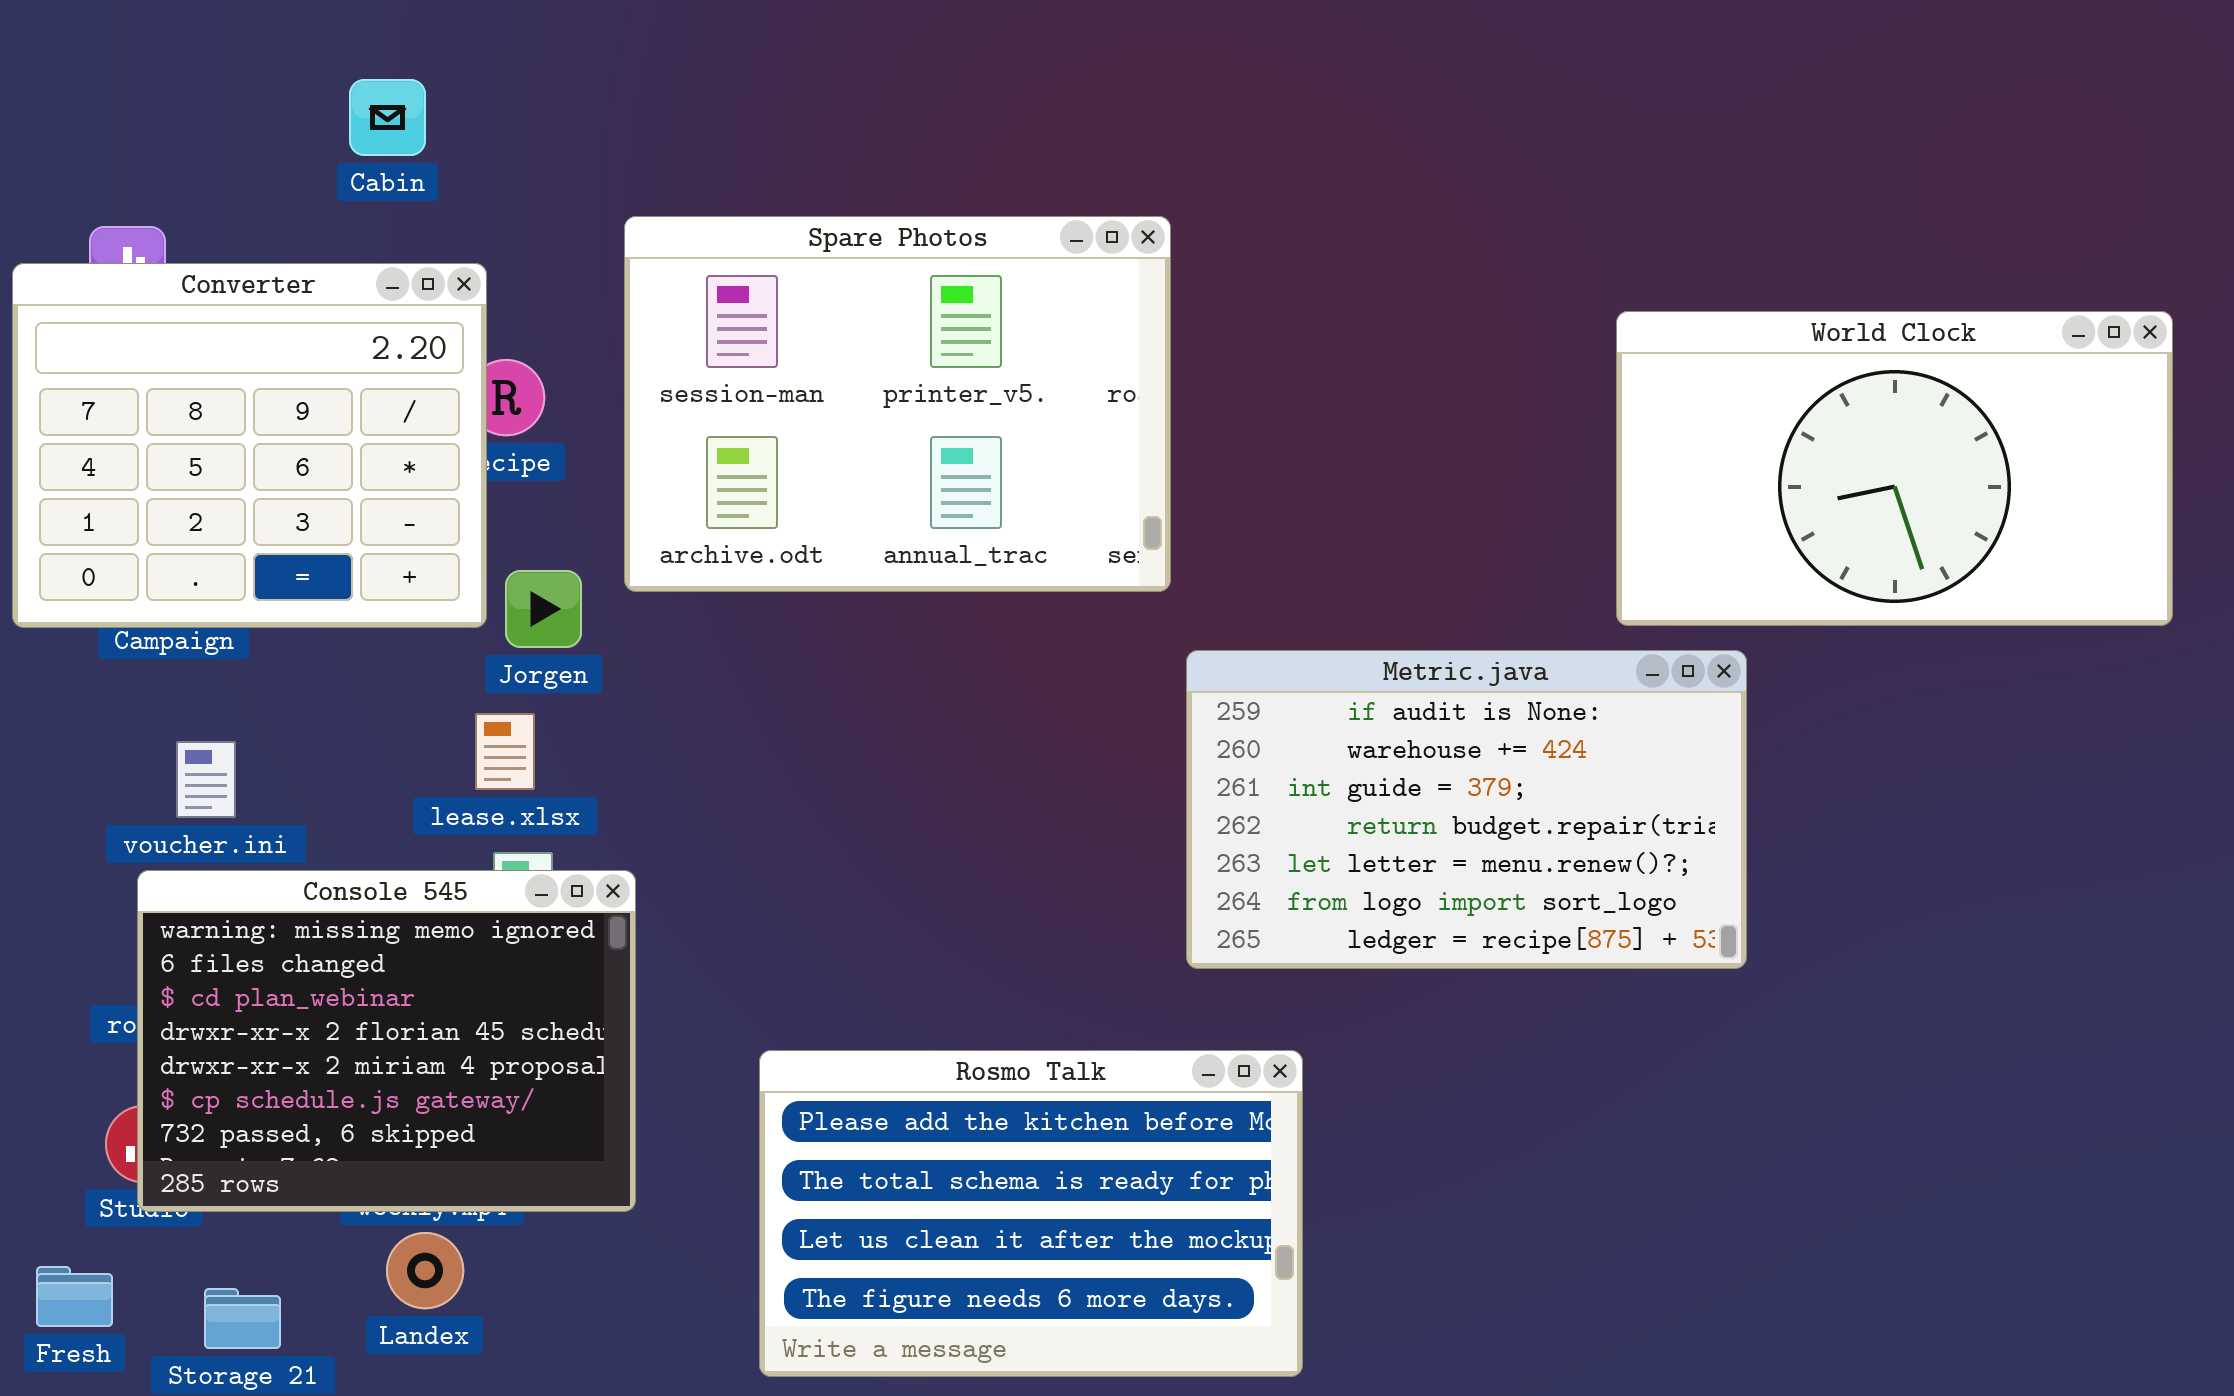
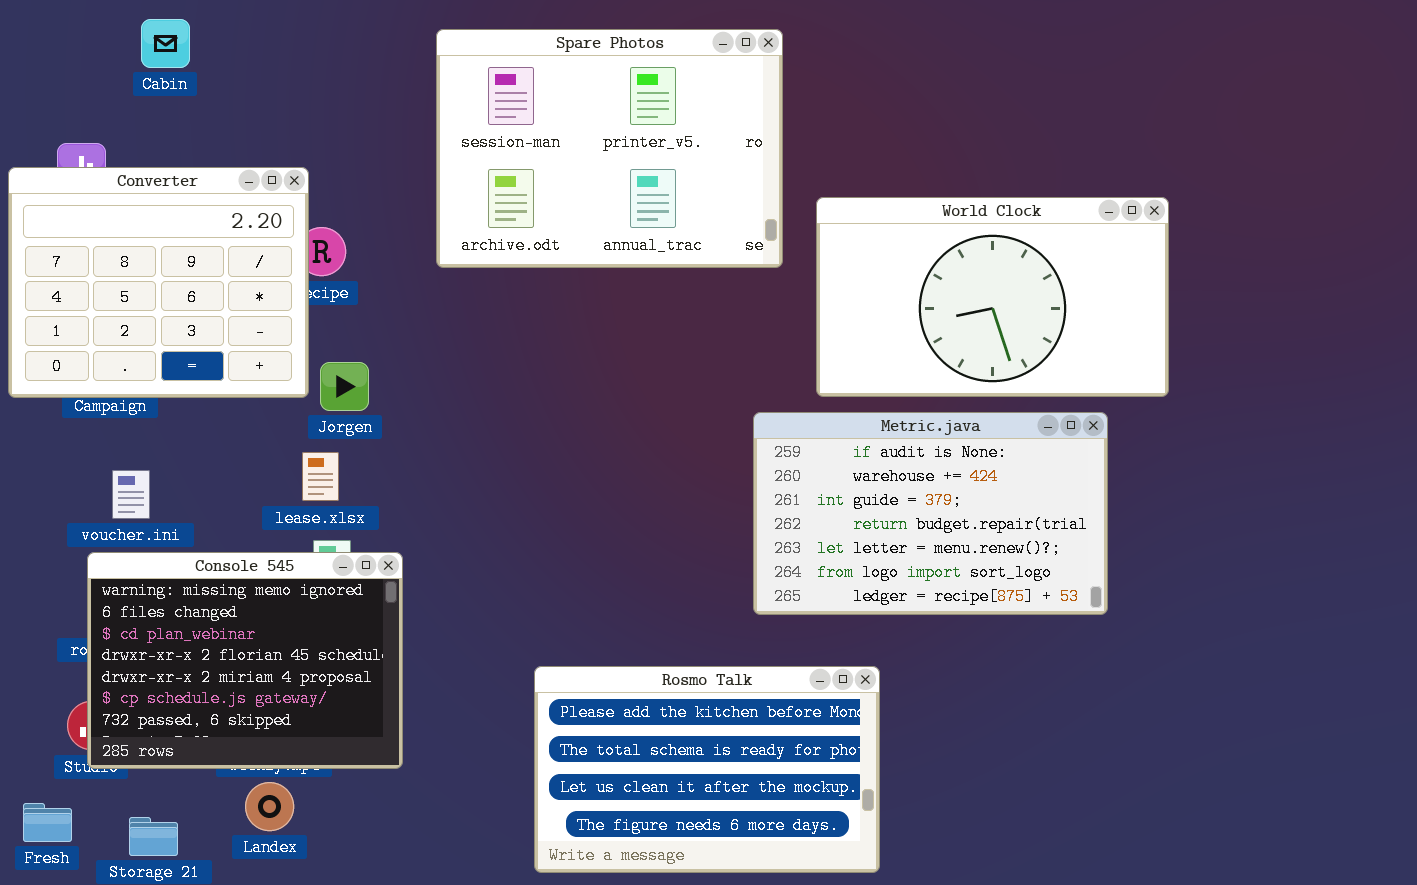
Cabin: [349,79,426,156] -> [141,19,190,68], moved
Spare Photos: [624,216,1171,592] -> [436,29,783,268], moved
World Clock: [1616,311,2173,626] -> [816,197,1169,397], moved
Rosmo Talk: [759,1050,1303,1377] -> [534,666,880,873], moved

